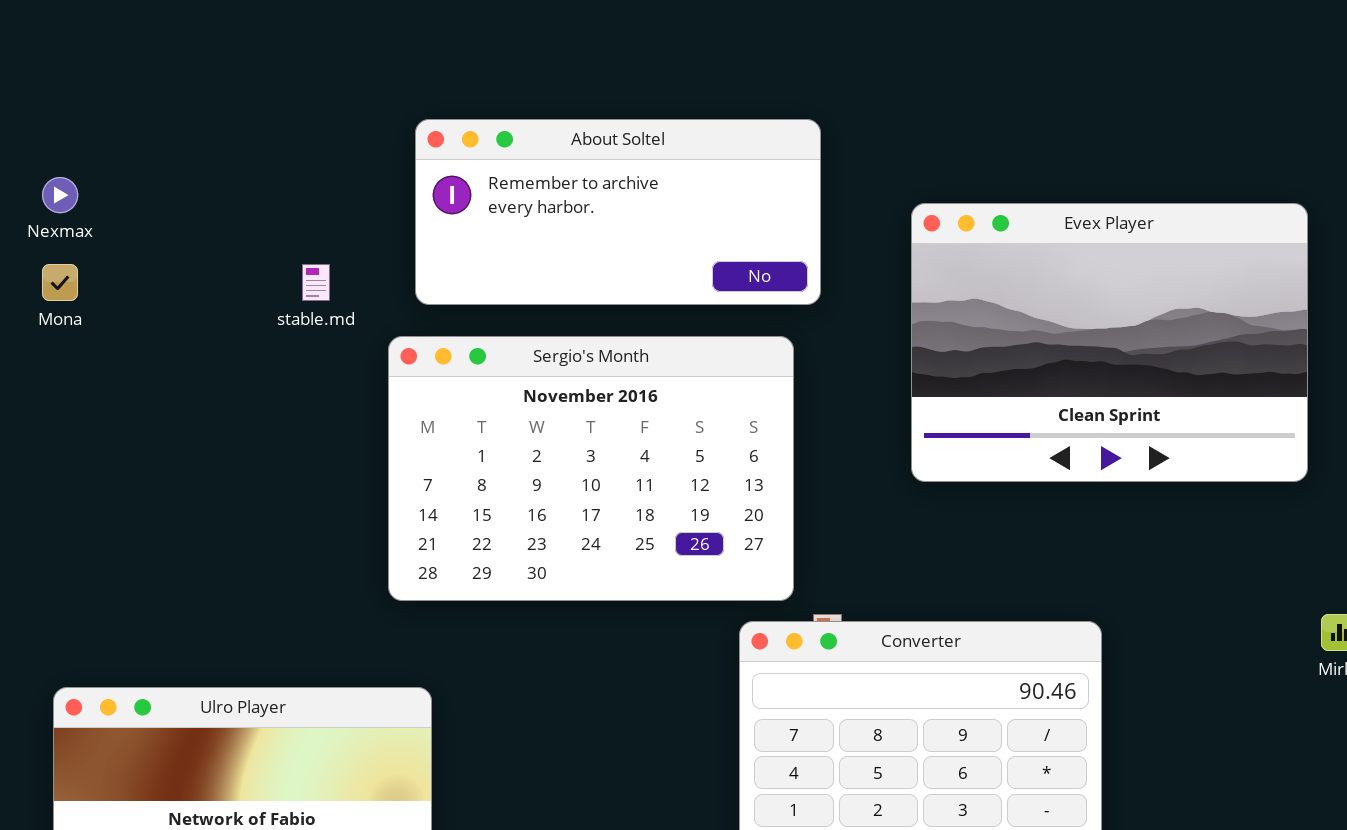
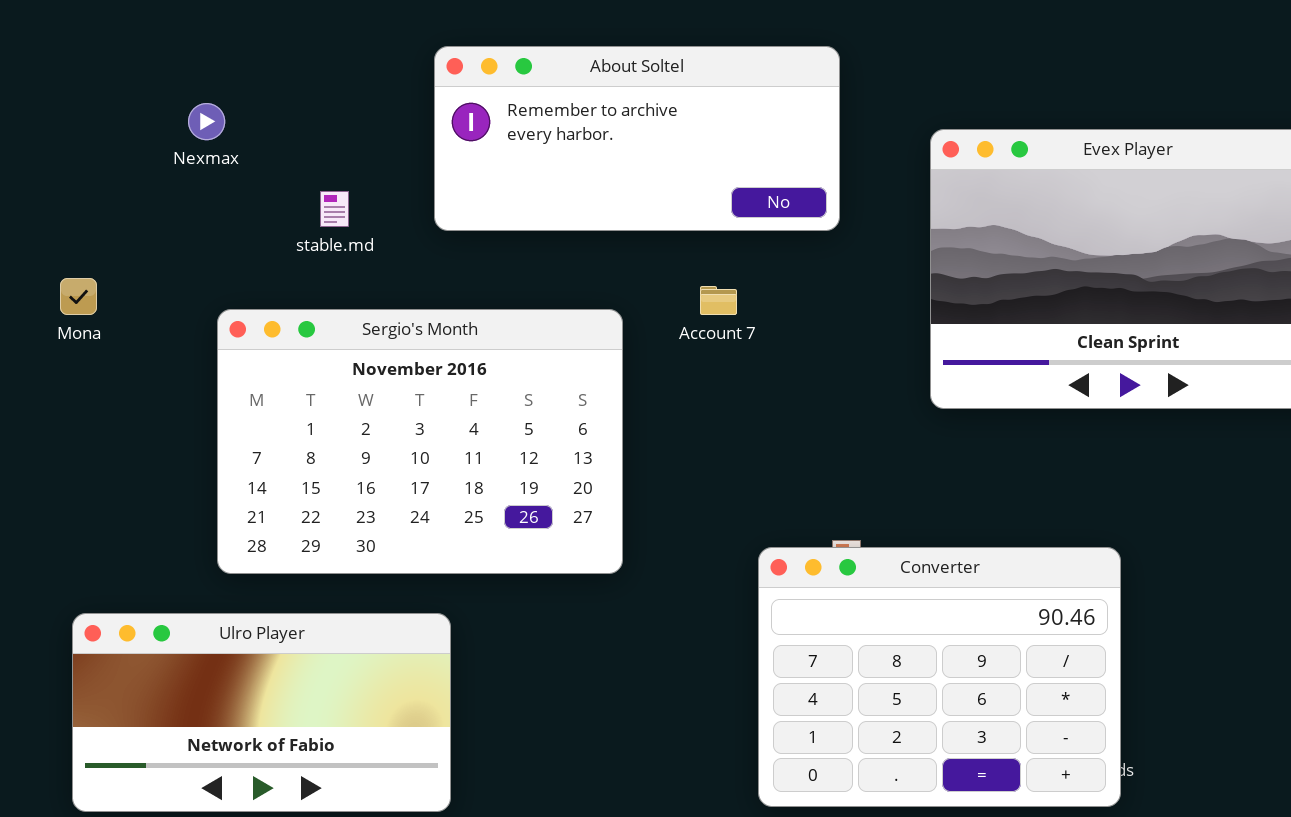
Nexmax: [42,177,78,213] -> [188,103,225,140], moved
Mona: [42,264,78,301] -> [60,278,97,315], moved
Sergio's Month: [388,336,794,601] -> [217,309,623,574], moved

